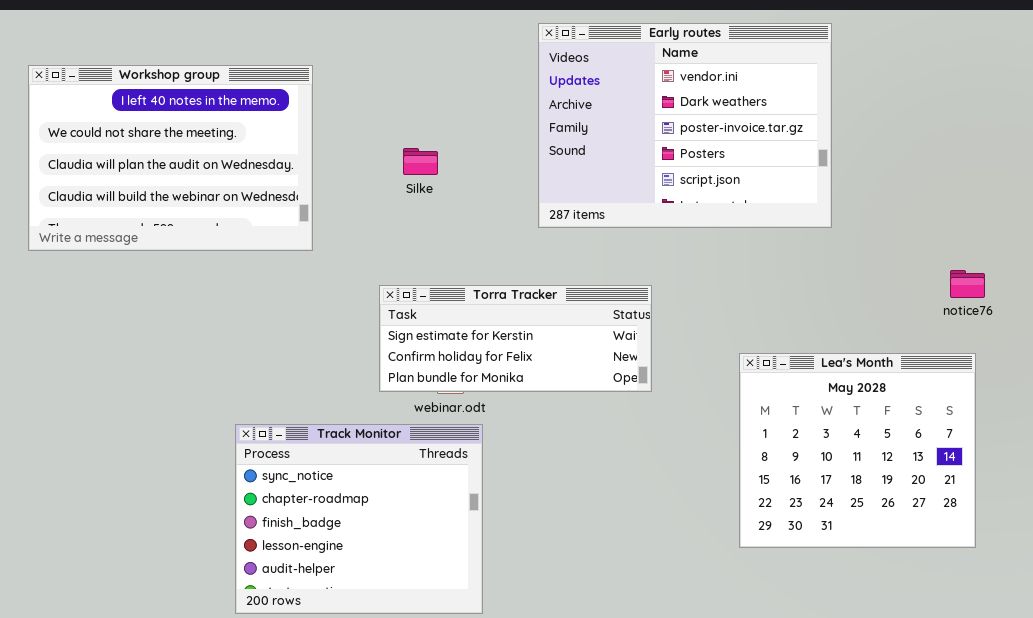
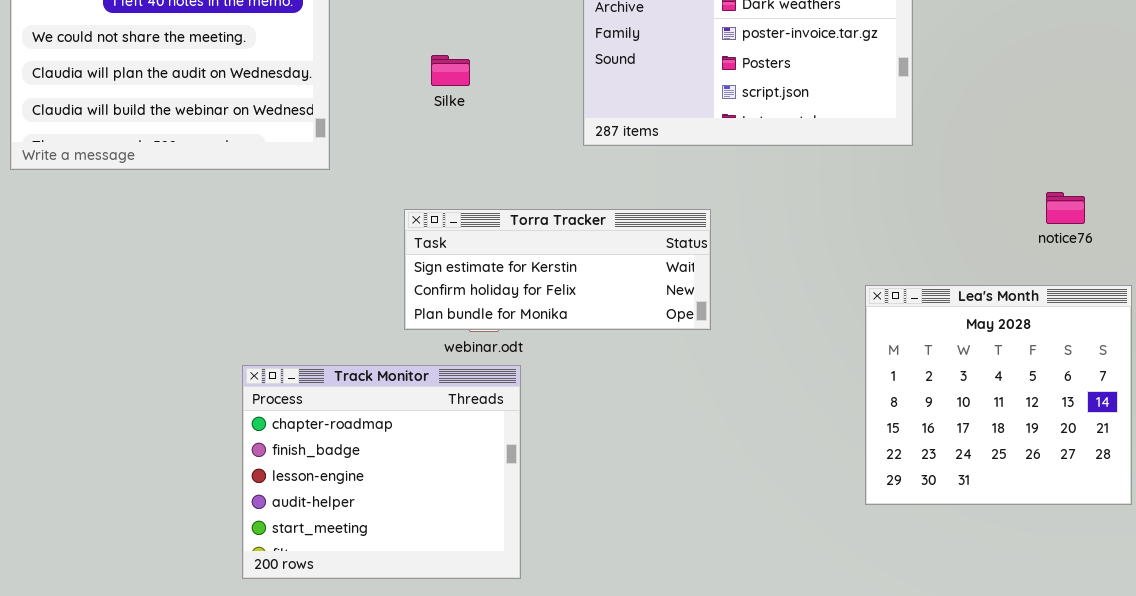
Lea's Month: [739,353,976,548] -> [865,285,1132,505], moved
Track Monitor: [235,424,483,614] -> [242,365,521,579], scrolled down 1 row

